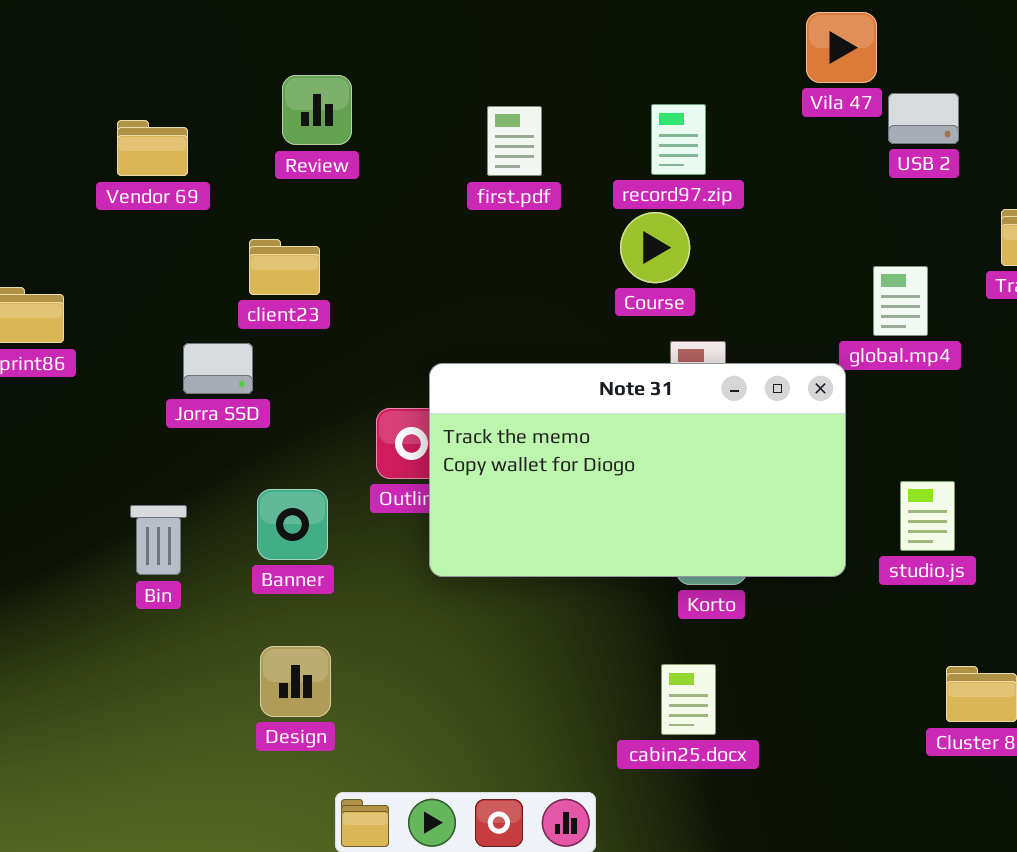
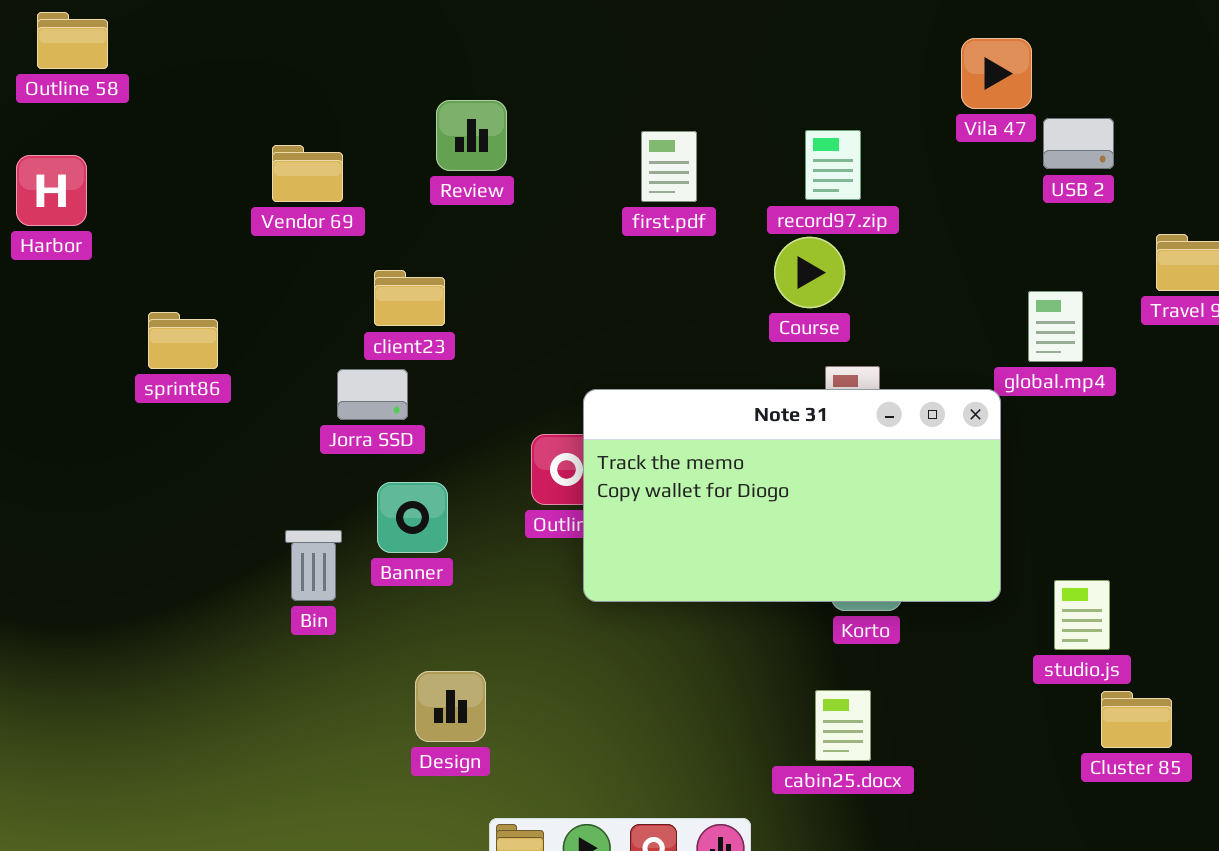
client23: [249,239,320,295] -> [374,270,445,326], moved
studio.js: [900,481,955,551] -> [1054,580,1110,650], moved
Banner: [257,489,328,560] -> [377,482,448,553], moved

